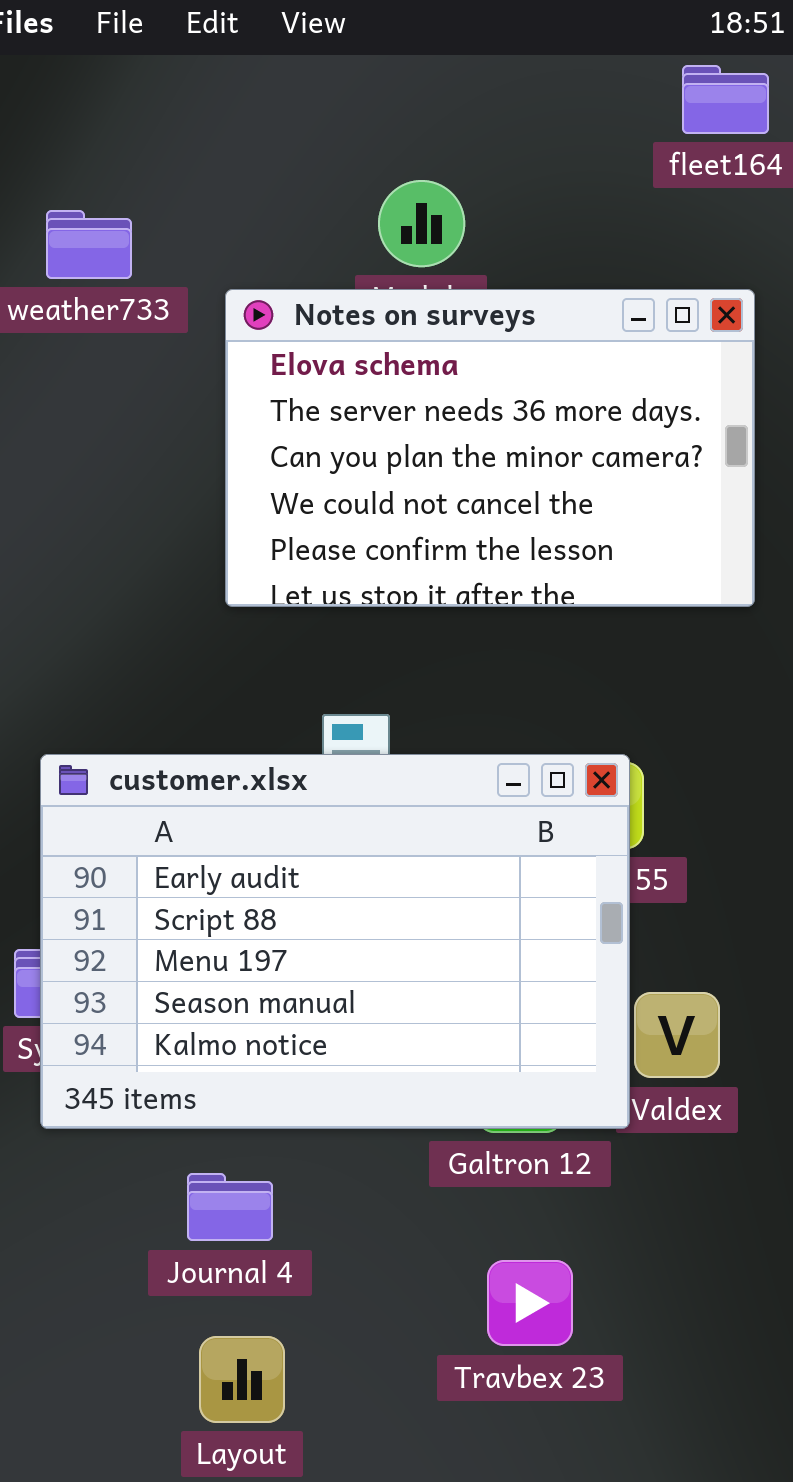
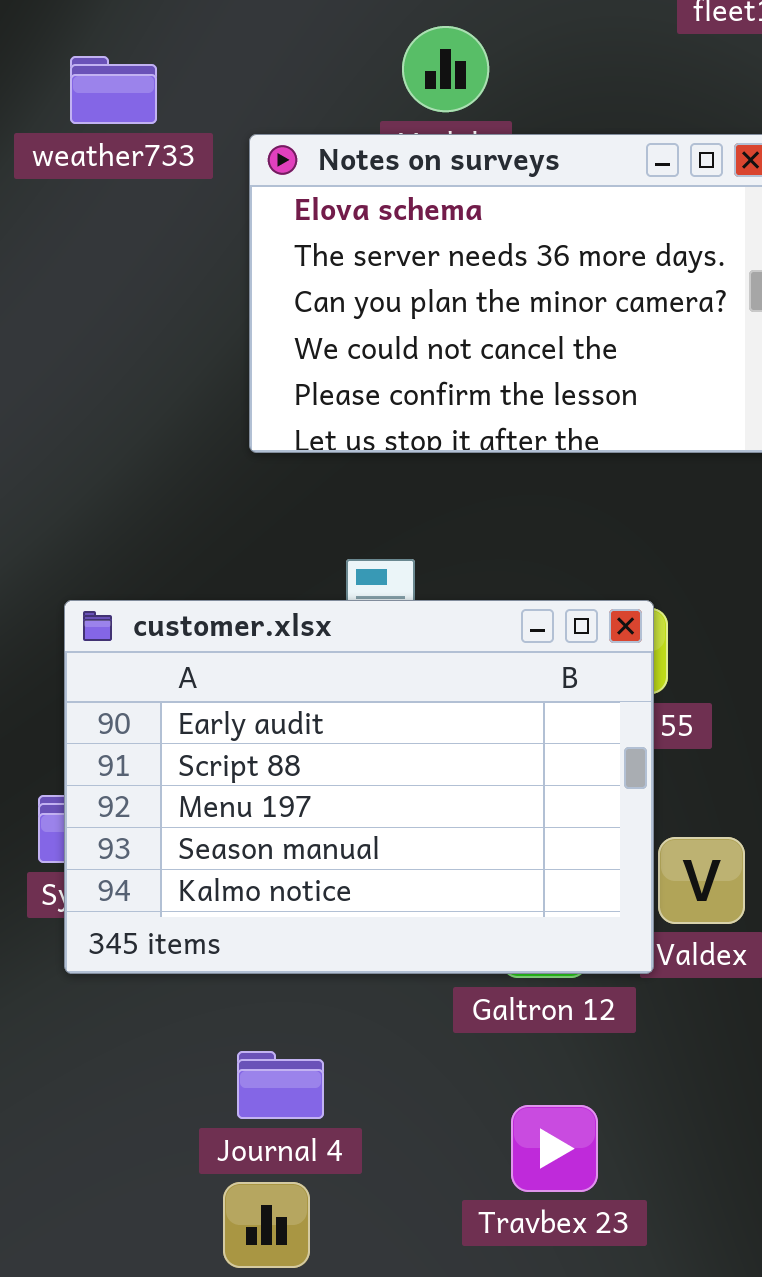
Journal 4: [187,1173,273,1241] -> [237,1051,324,1119], moved

